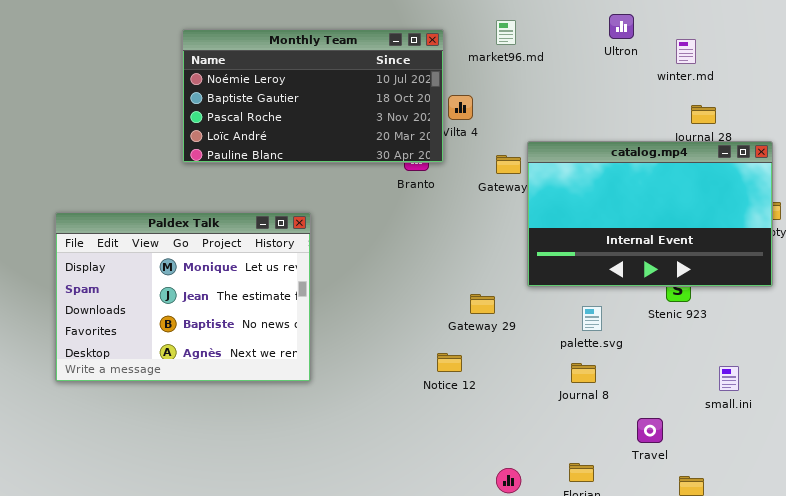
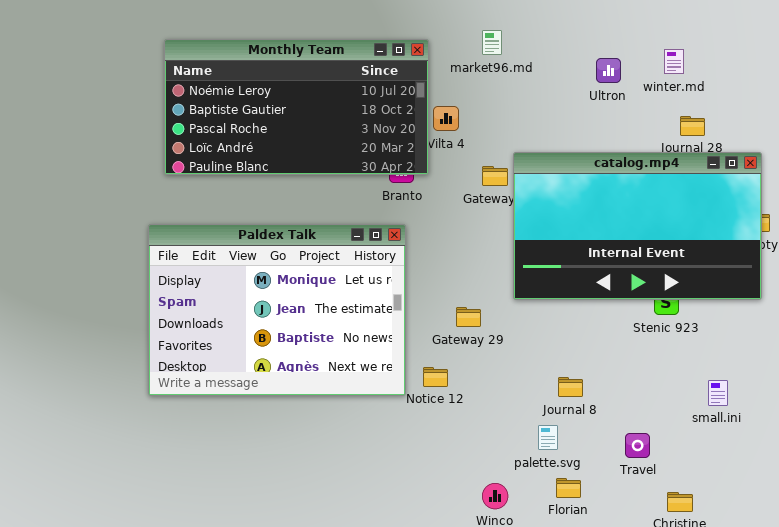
Ultron: [609,14,634,39] -> [596,58,621,83], moved
Paldex Talk: [55,212,311,382] -> [148,224,406,396], moved
palette.svg: [582,306,602,331] -> [538,425,558,450], moved

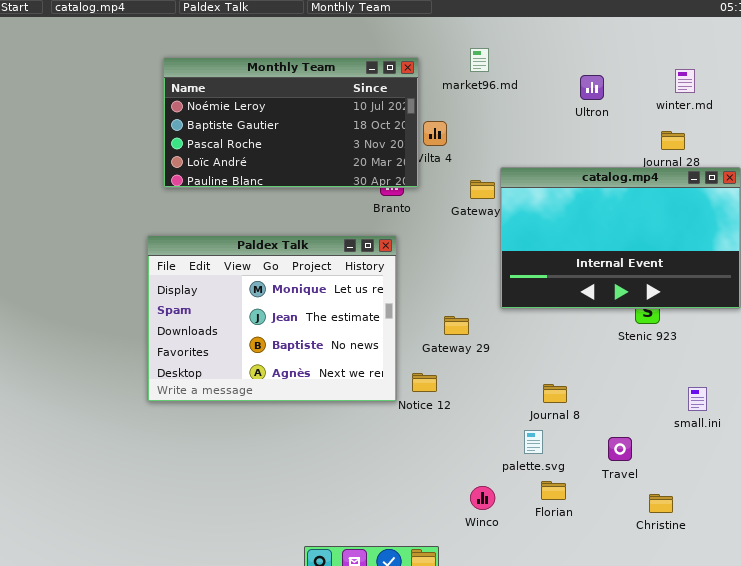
winter.md: [664,49,684,74] -> [675,69,695,93], moved

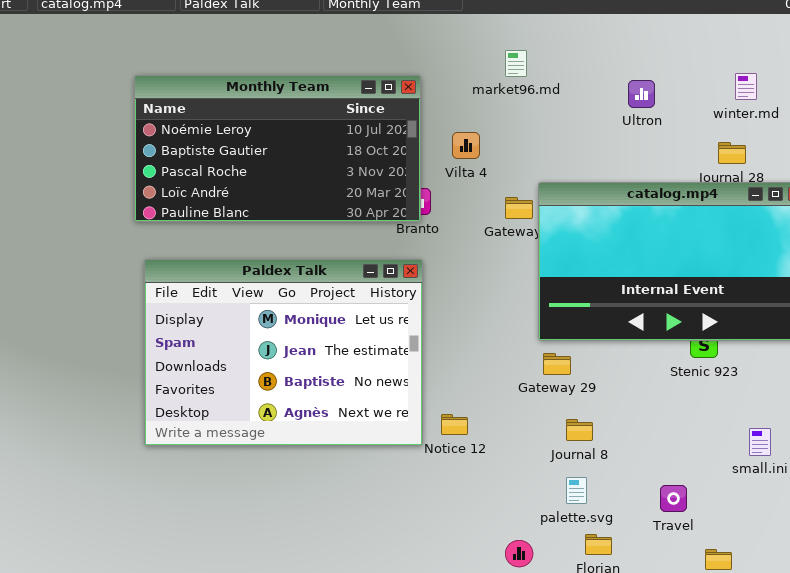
Monthly Team: [163,57,419,188] -> [134,75,421,222], moved
Gateway 29: [444,316,469,335] -> [543,353,571,375], moved
Journal 8: [543,384,567,403] -> [566,419,593,441], moved

